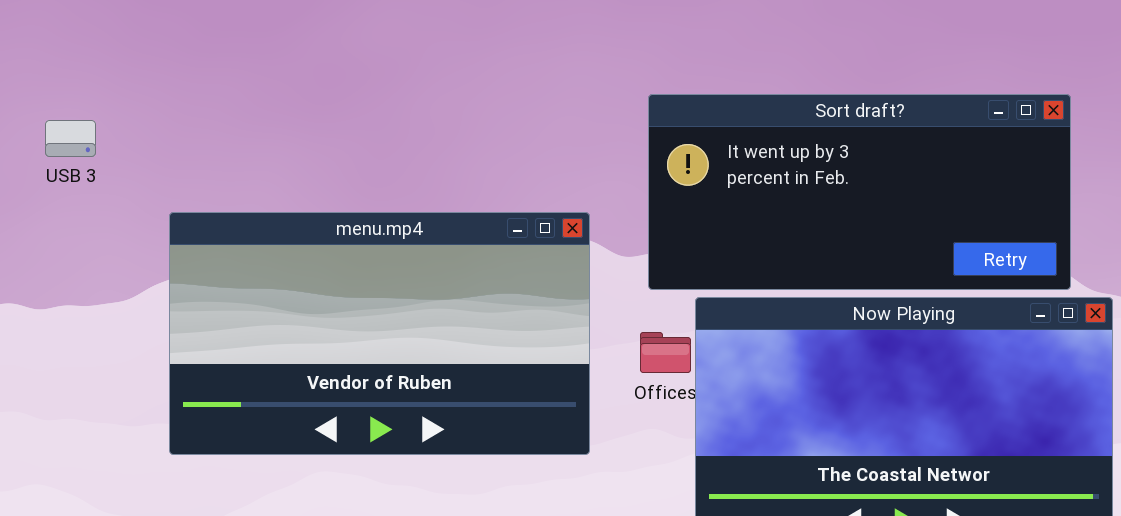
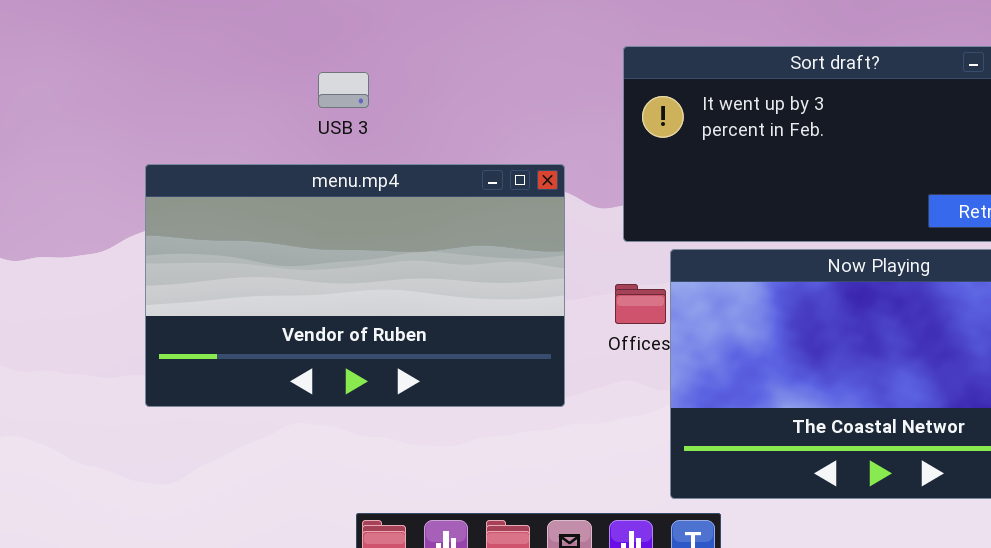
USB 3: [45,120,96,157] -> [318,72,369,108], moved

